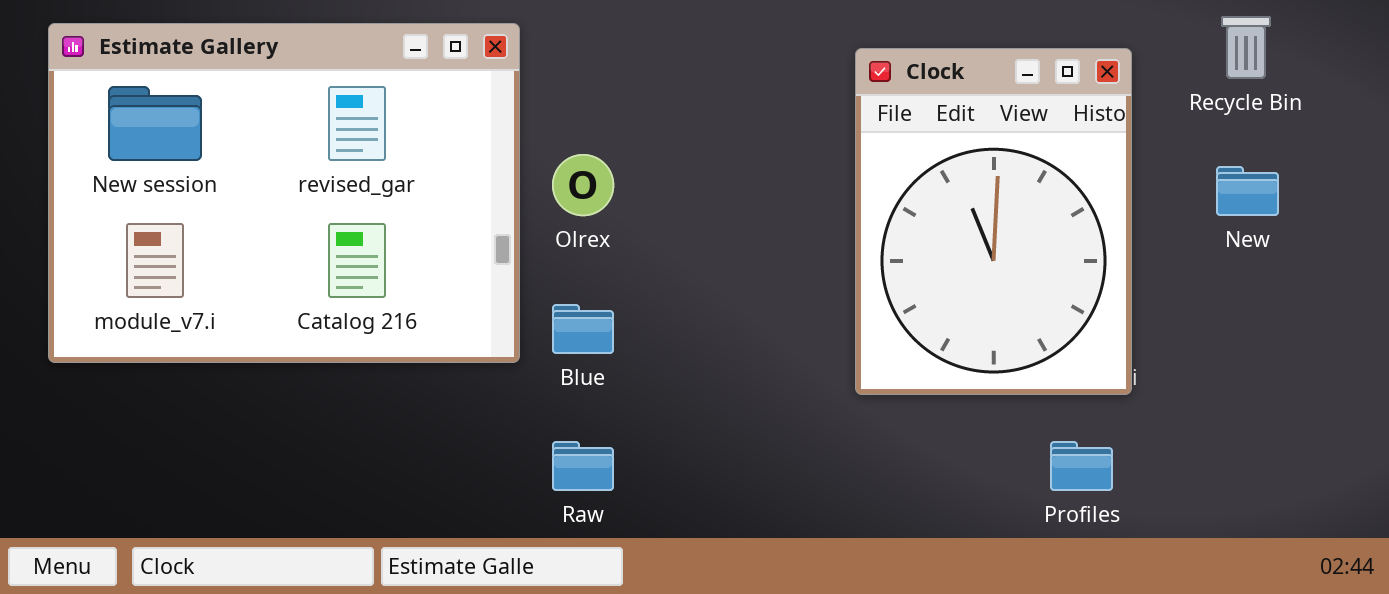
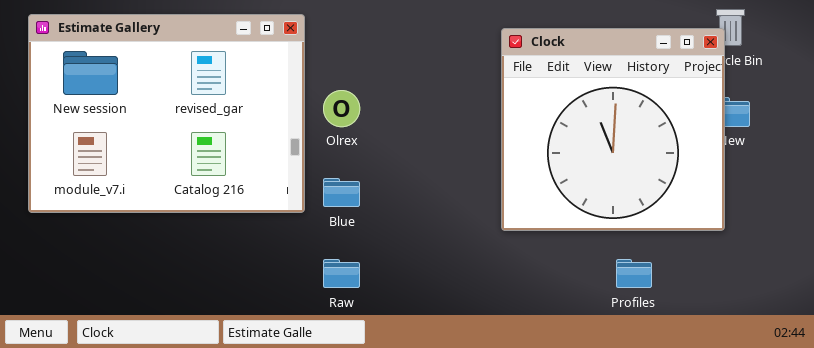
Clock: [855,48,1132,395] -> [501,28,725,231], resized

